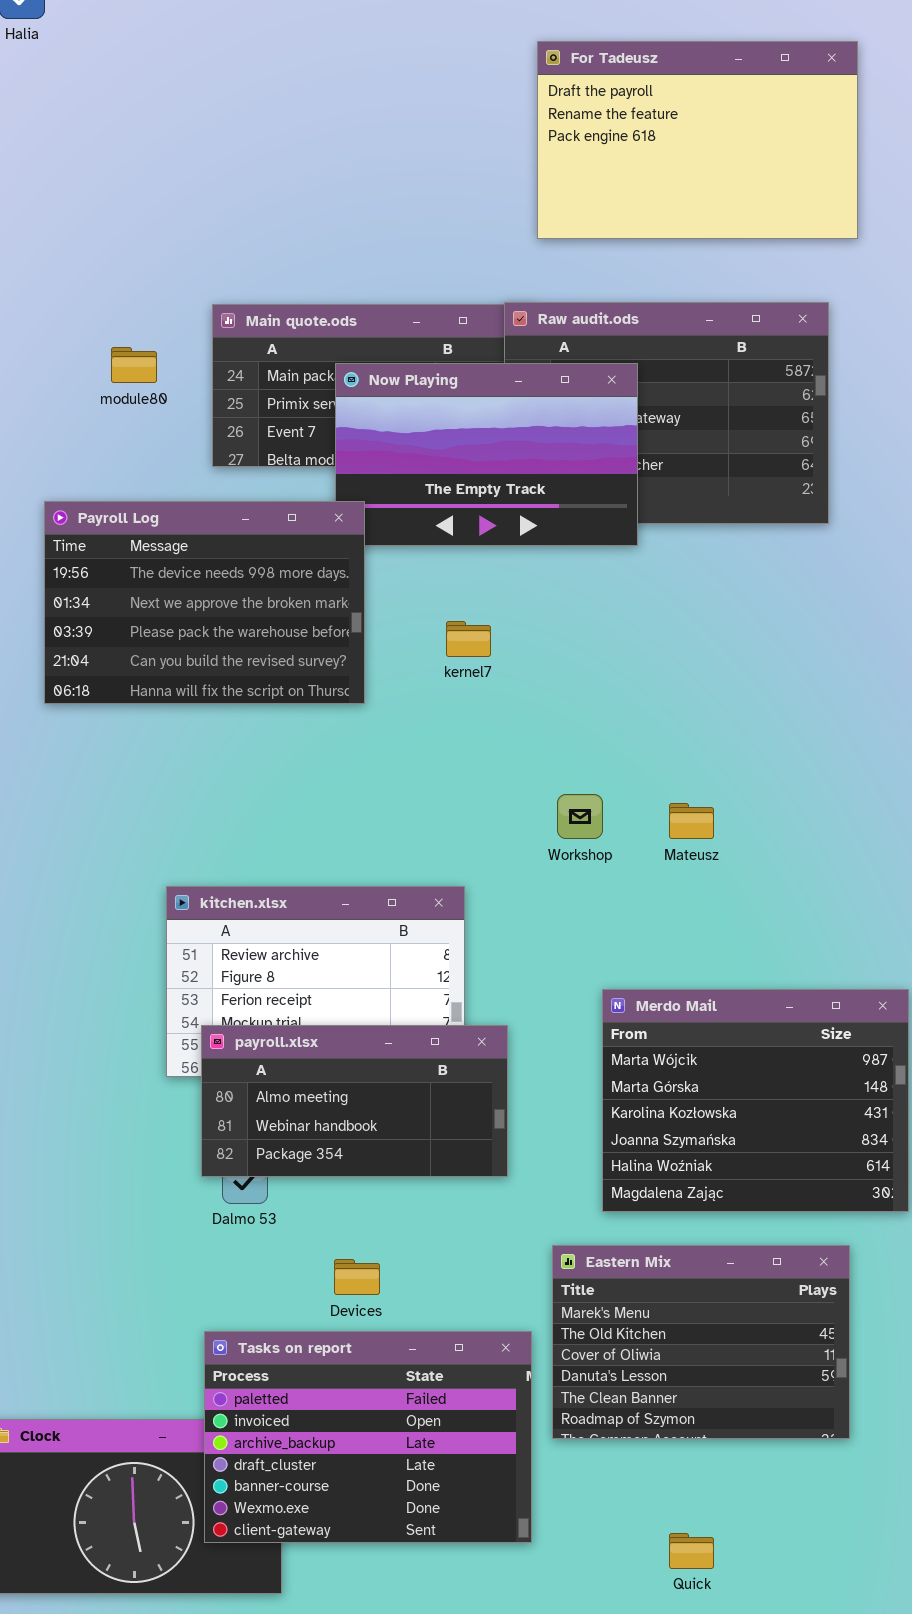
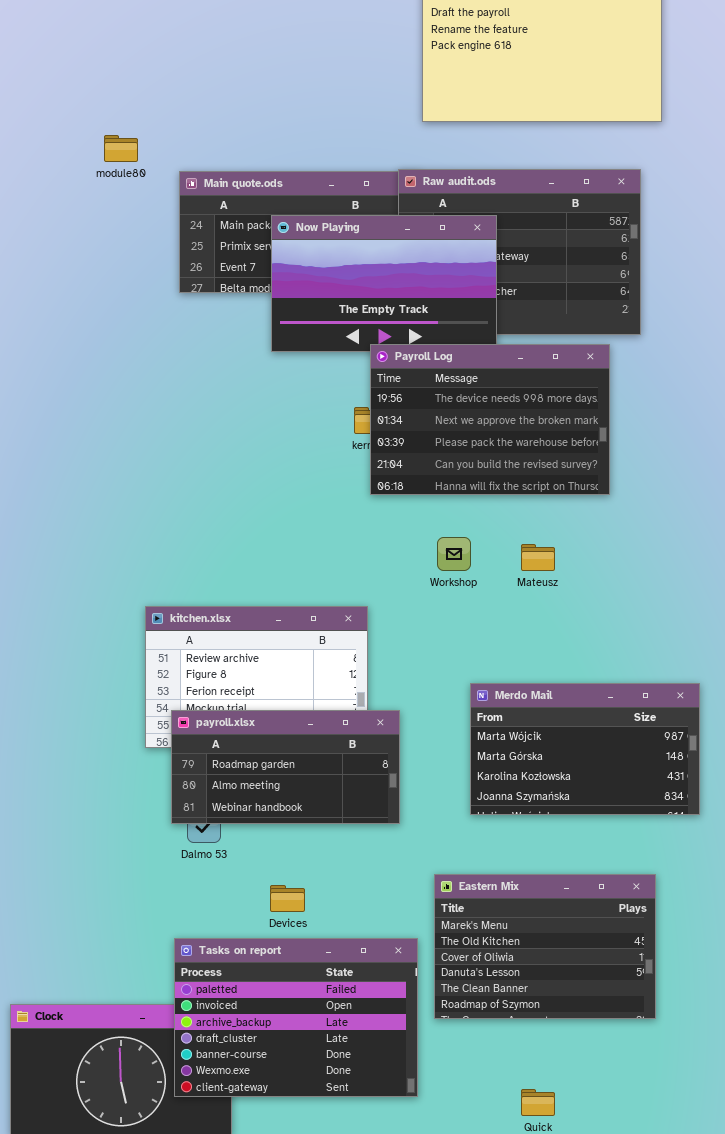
module80: [111,347,157,383] -> [104,135,138,162], moved
Payroll Log: [44,501,365,704] -> [370,344,610,495], moved
Merdo Mail: [602,989,909,1212] -> [470,683,700,815], resized
payroll.xlsx: [201,1025,508,1177] -> [171,710,400,824], scrolled up 1 row

